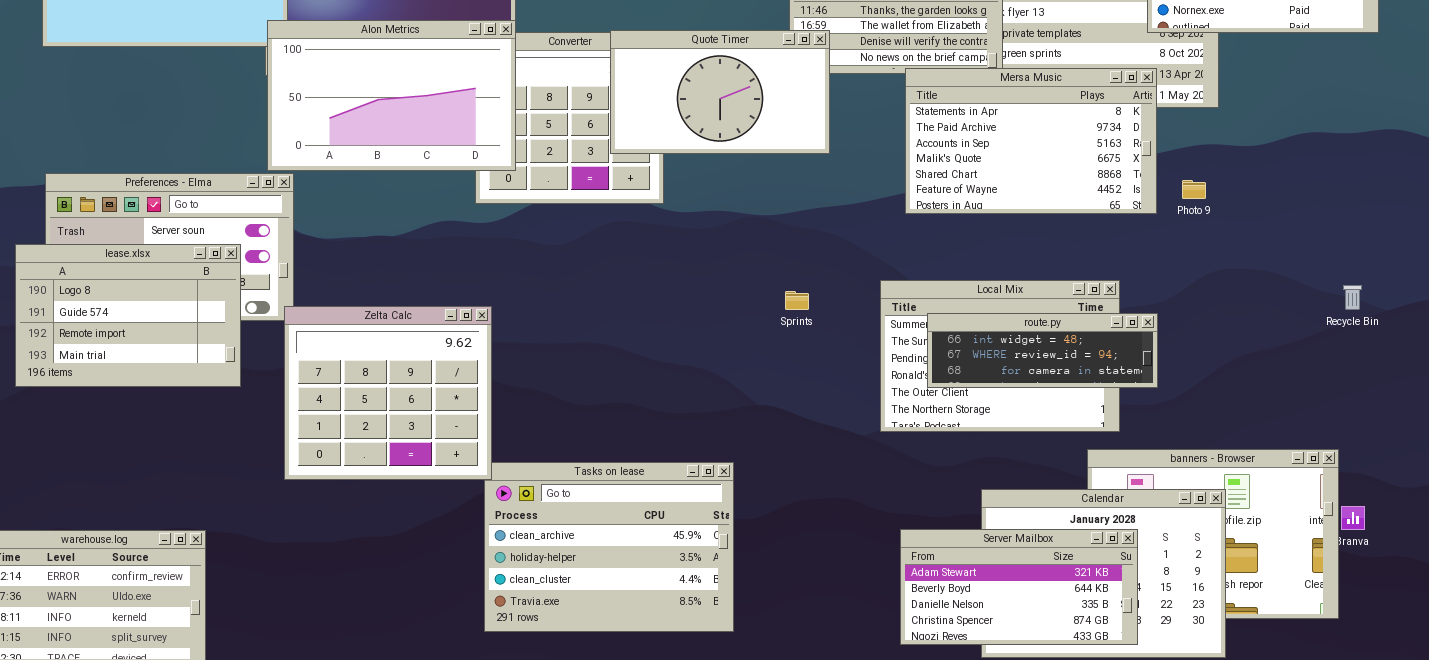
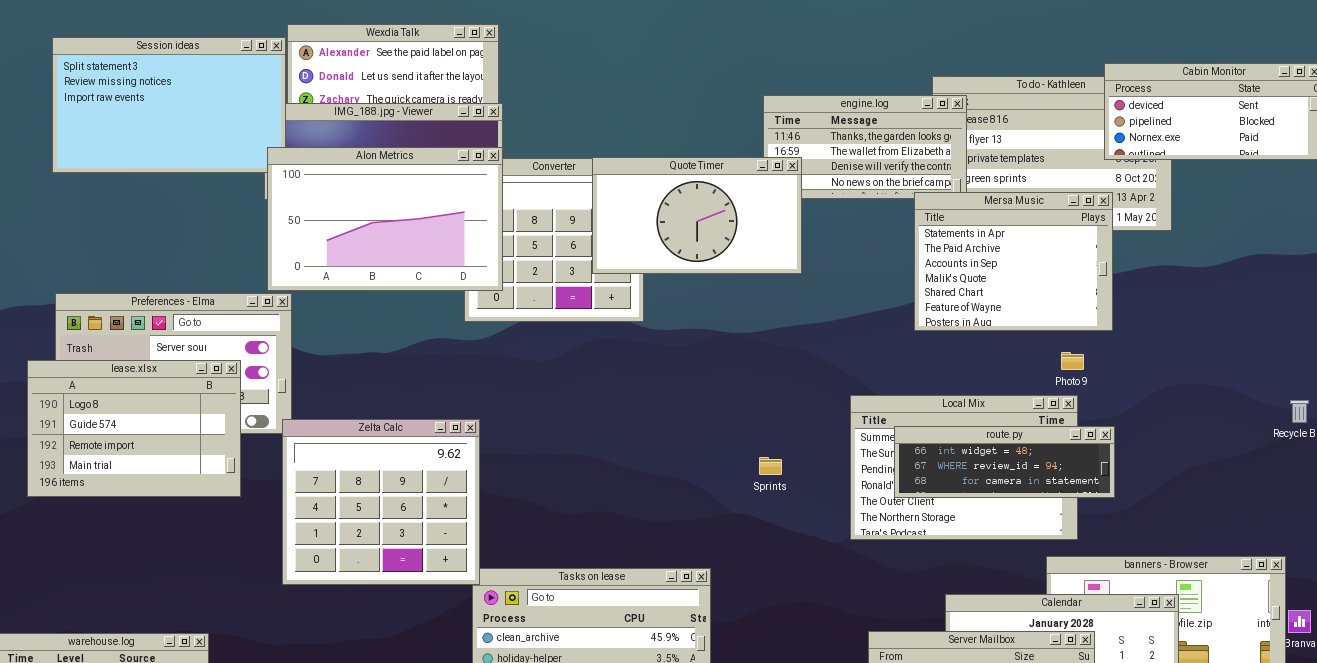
Mersa Music: [905,68,1157,214] -> [914,192,1113,331], resized
Photo 9: [1182,180,1206,199] -> [1061,352,1084,370], moved
Sprints: [785,291,809,310] -> [759,457,782,475], moved

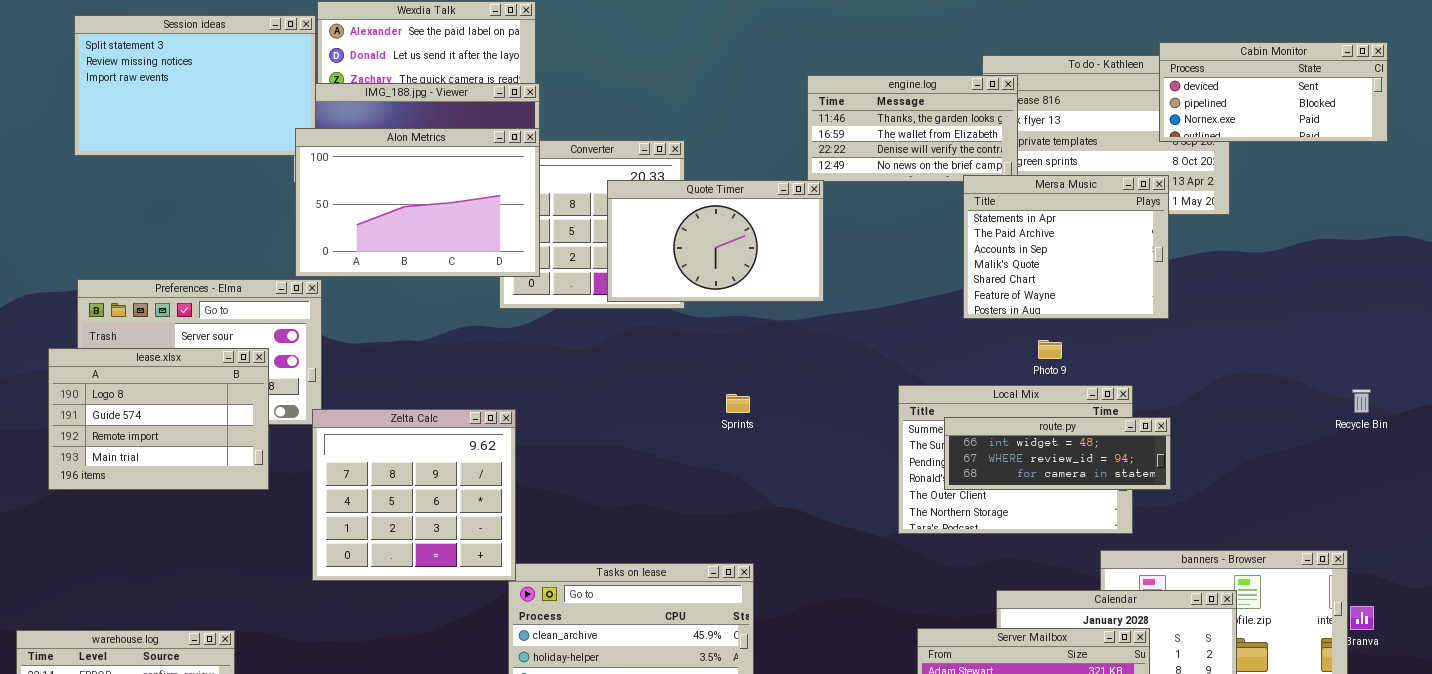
Quote Timer: [592,157,802,274] -> [607,180,824,302], moved
Photo 9: [1061,352,1084,370] -> [1038,340,1062,359], moved
Sprints: [759,457,782,475] -> [726,394,750,413], moved

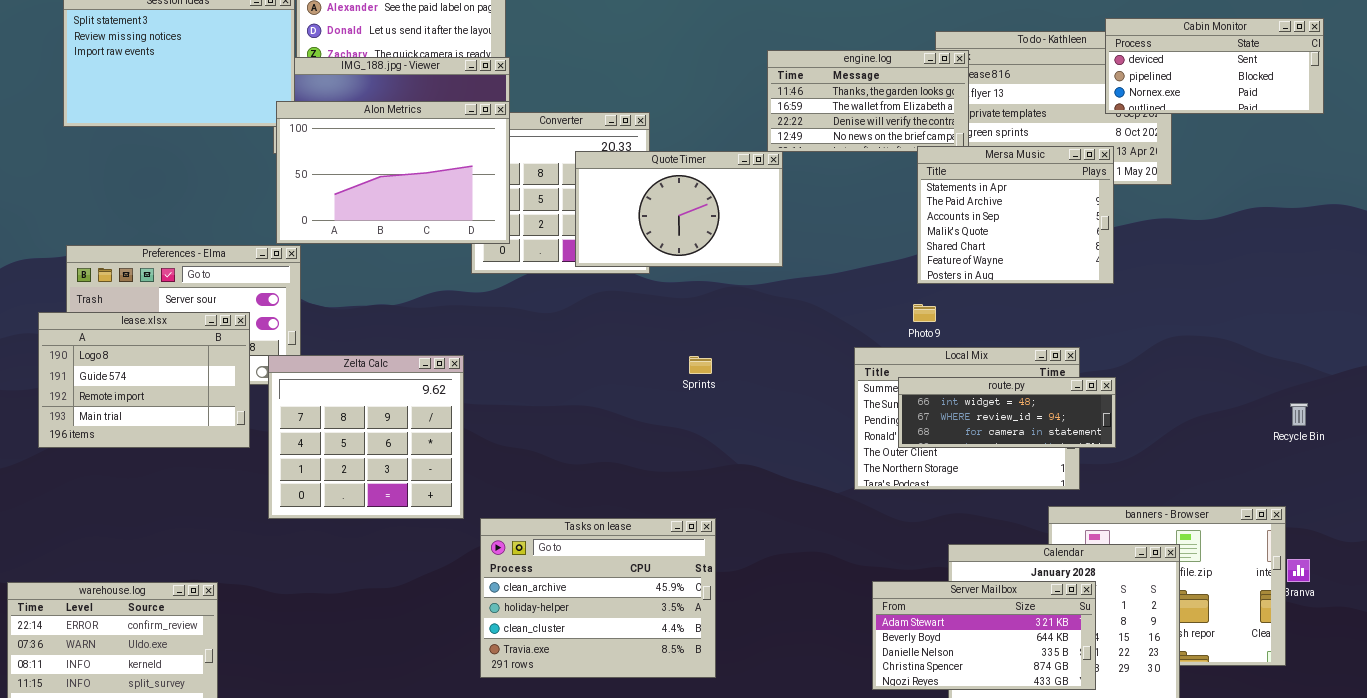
Photo 9: [1038,340,1062,359] -> [913,304,936,322], moved
Recycle Bin: [1352,389,1371,413] -> [1290,403,1308,426], moved
Zelta Calc: [312,409,516,581] -> [268,355,464,519], moved

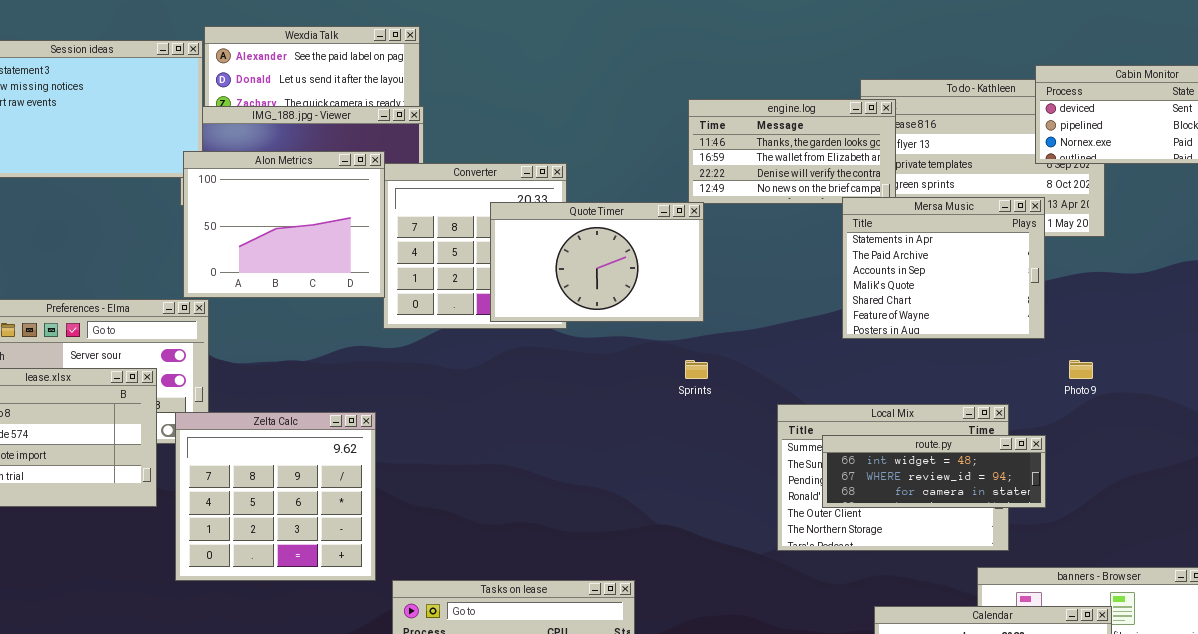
Alon Metrics: [276,101,510,244] -> [183,151,385,298], resized
Photo 9: [913,304,936,322] -> [1069,360,1093,379], moved
Sprints: [689,356,712,374] -> [685,360,708,379], moved

